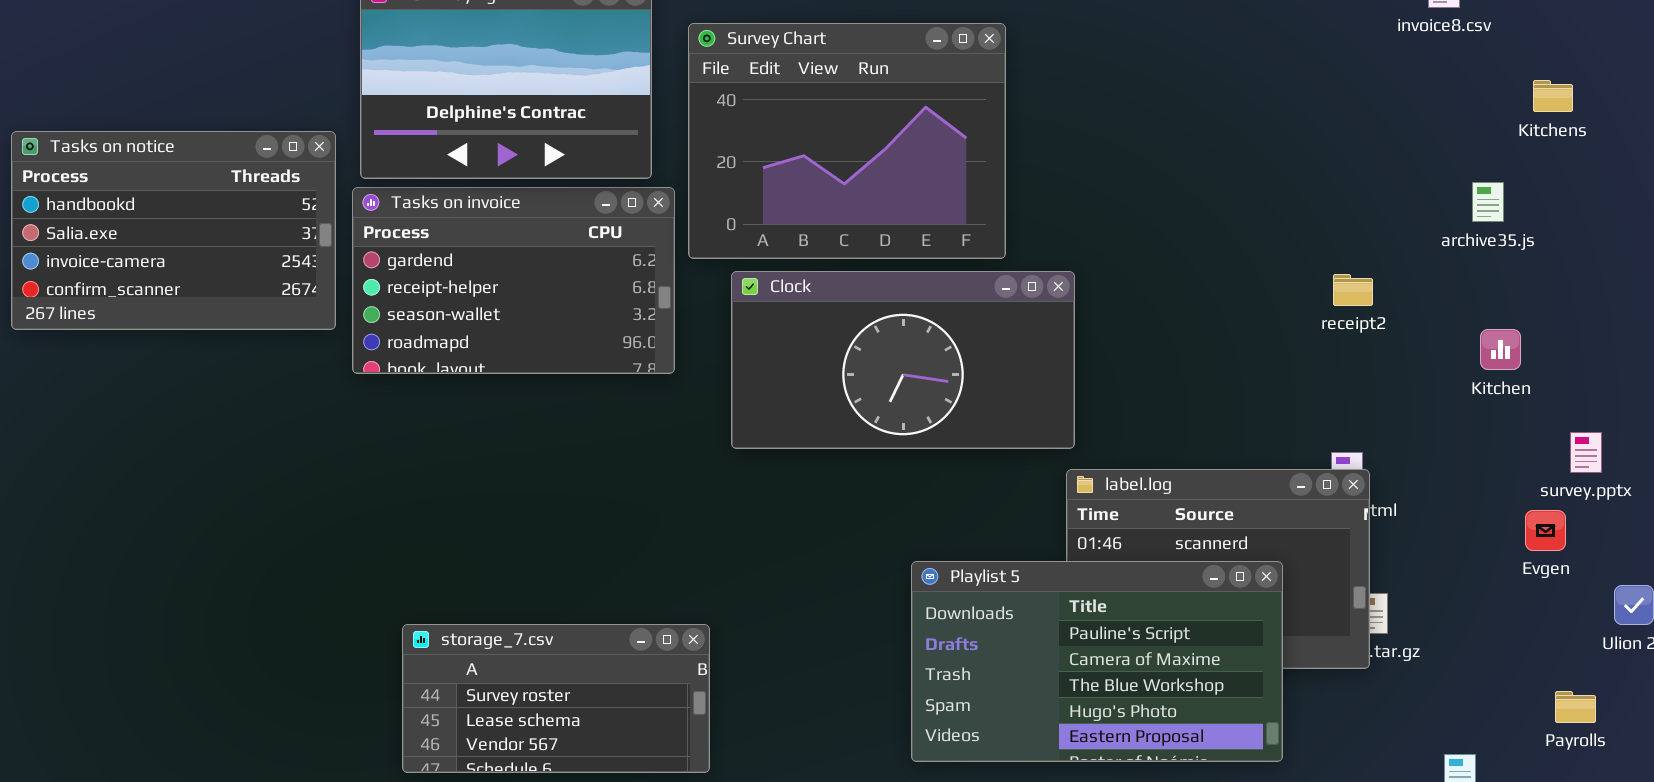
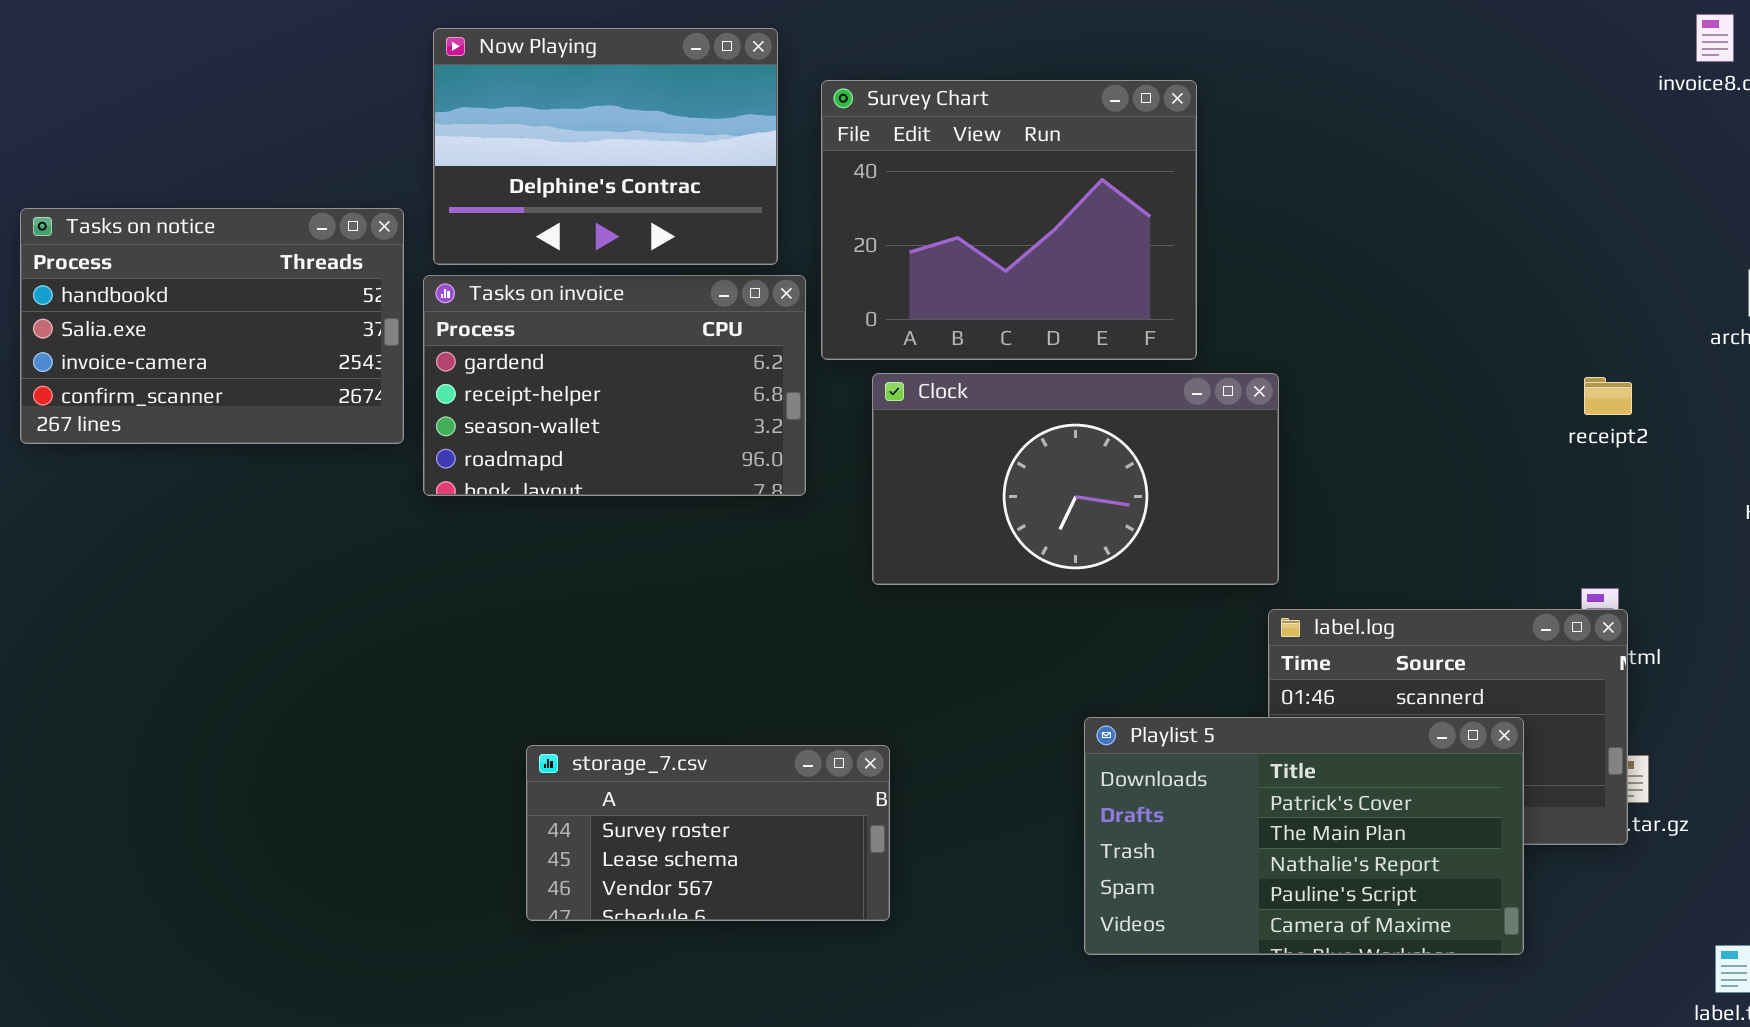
Playlist 5: [911,561,1283,762] -> [1084,717,1524,955], scrolled up 3 rows
storage_7.csv: [402,624,710,773] -> [526,745,890,921], moved

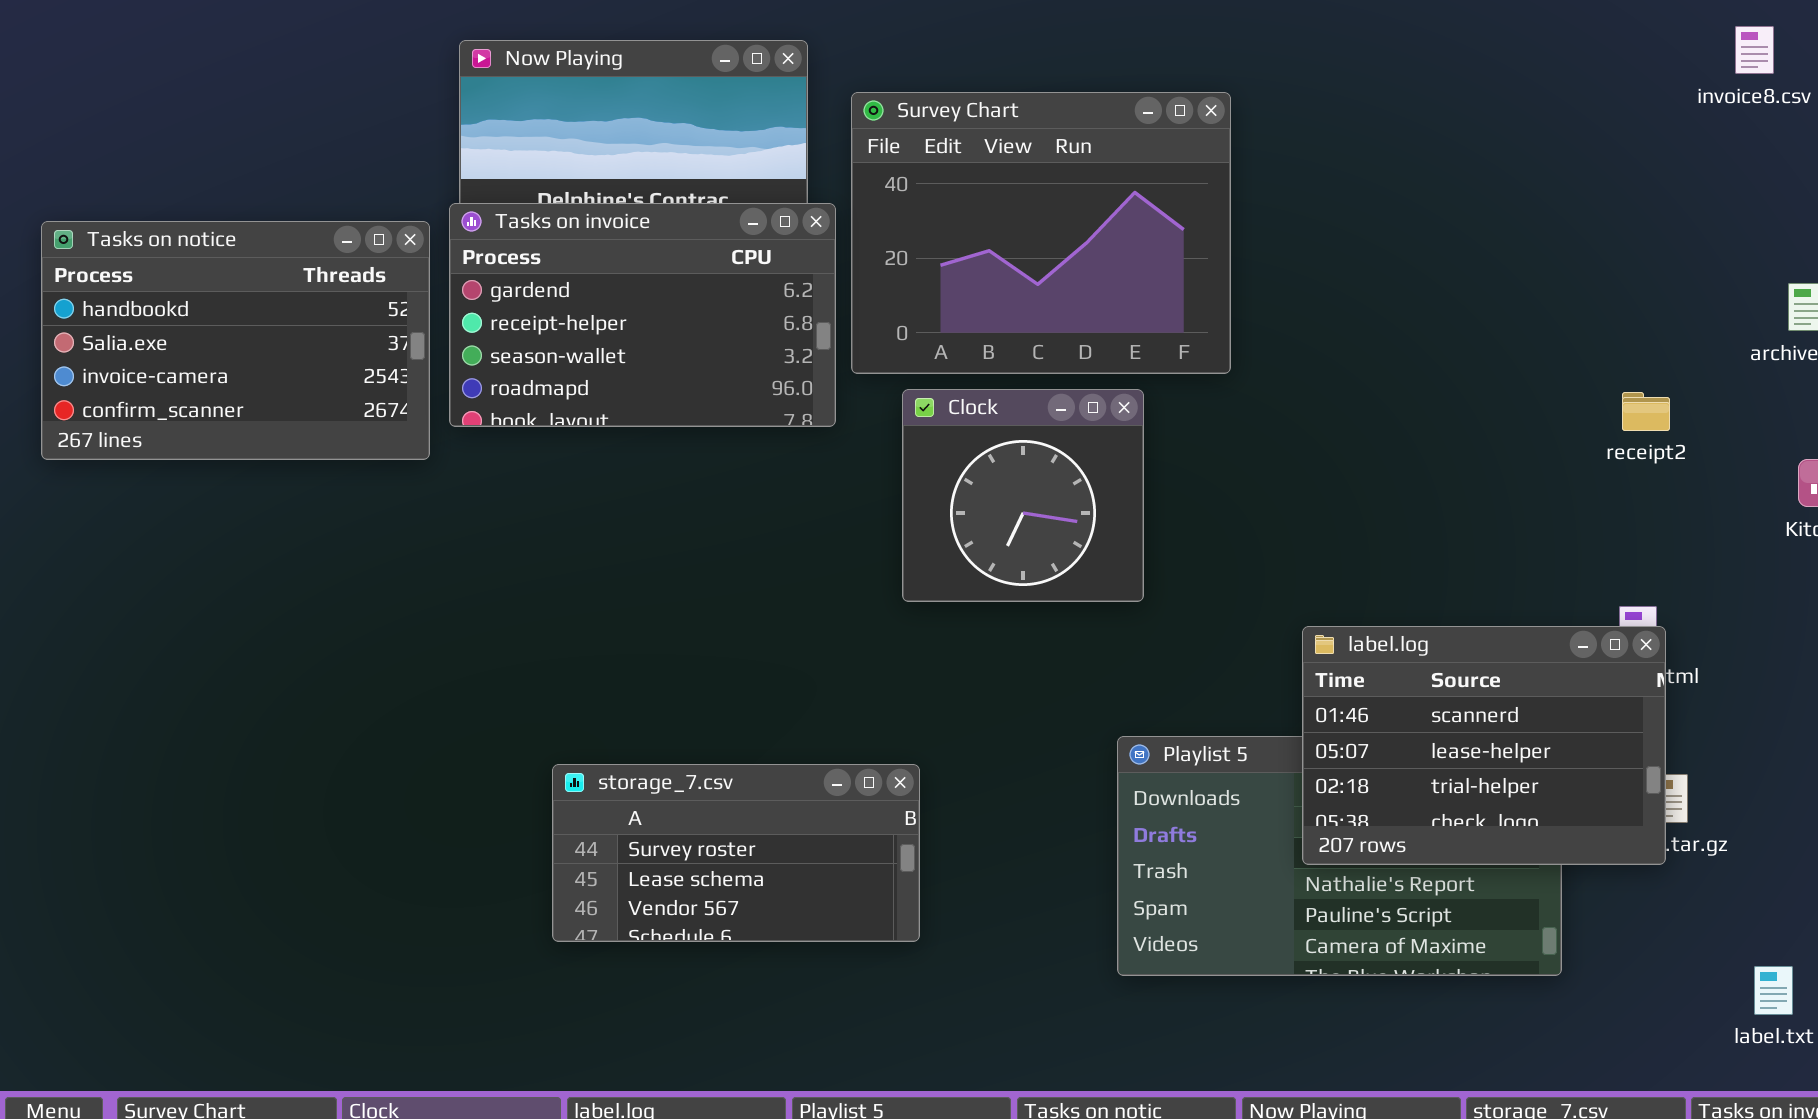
Tasks on invoice: [423,275,806,496] -> [449,203,836,427], moved
Clock: [872,373,1279,585] -> [902,389,1144,602], resized
label.log: [1268,609,1628,845] -> [1302,626,1666,865], raised

